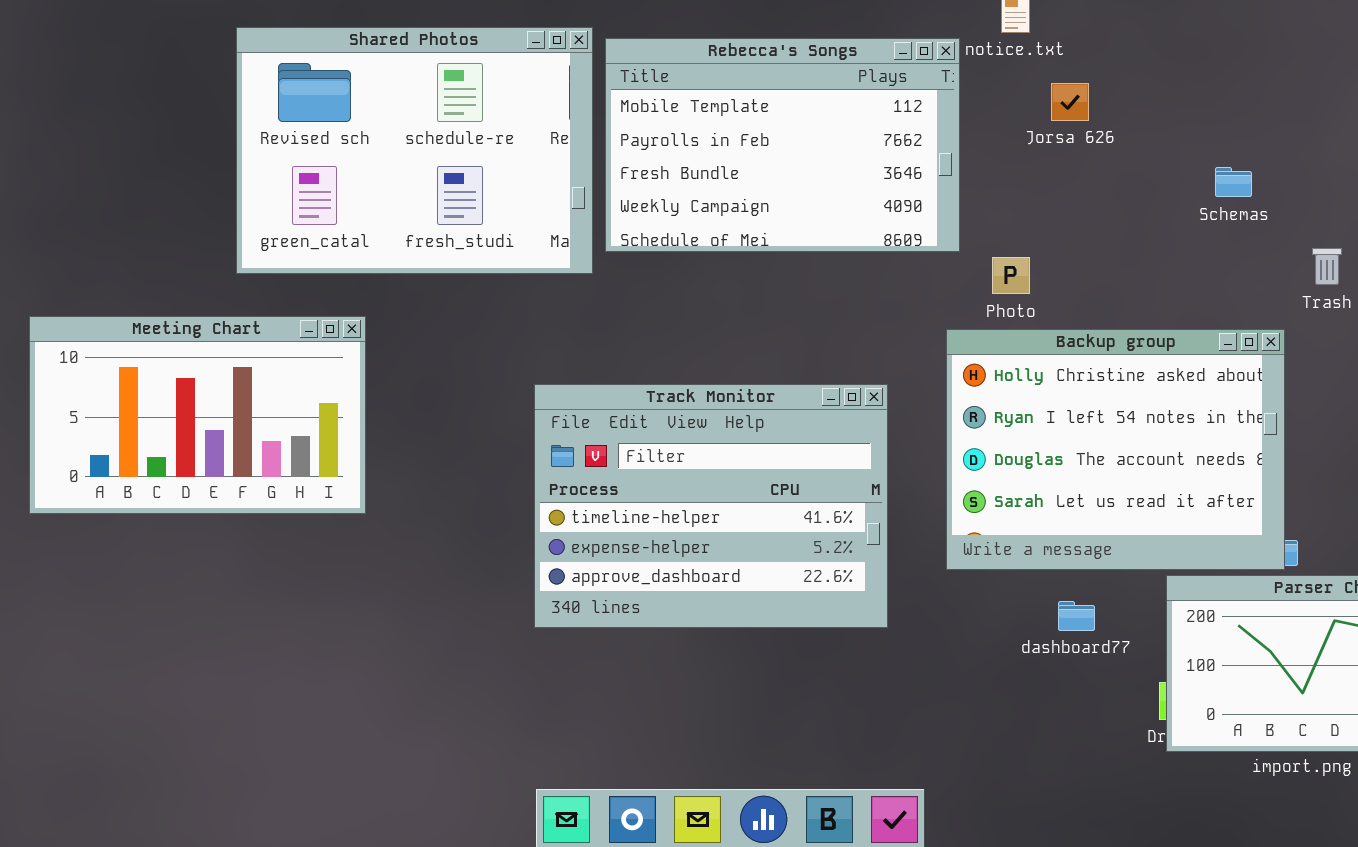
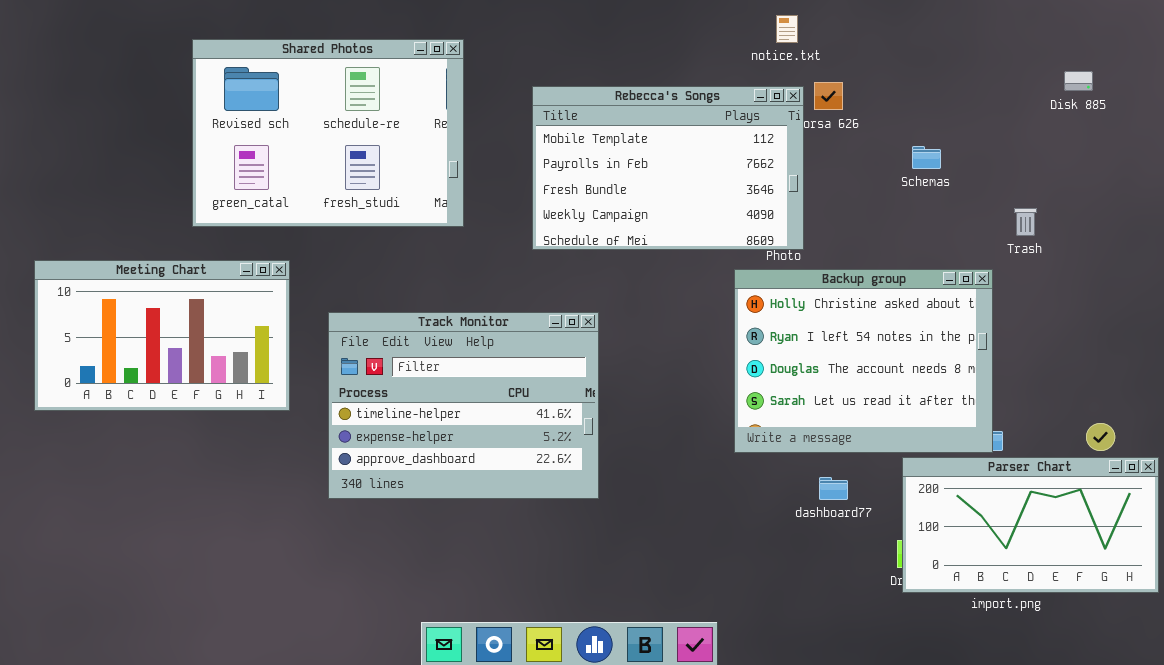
Rebecca's Songs: [605,38,960,252] -> [532,86,804,250], moved
Schemas: [1215,167,1252,197] -> [912,146,941,169], moved
Track Monitor: [534,384,888,628] -> [328,312,599,499], moved

